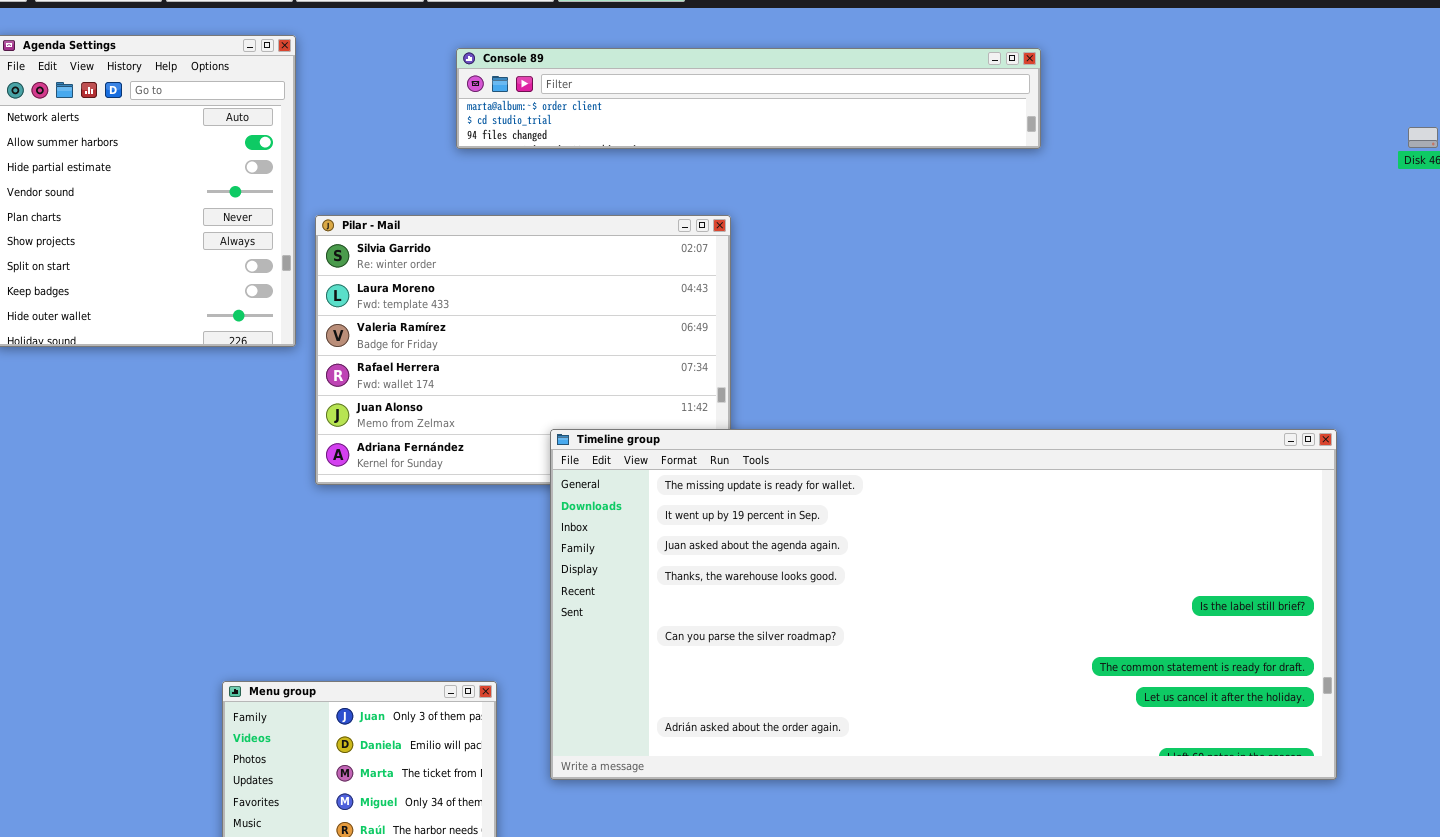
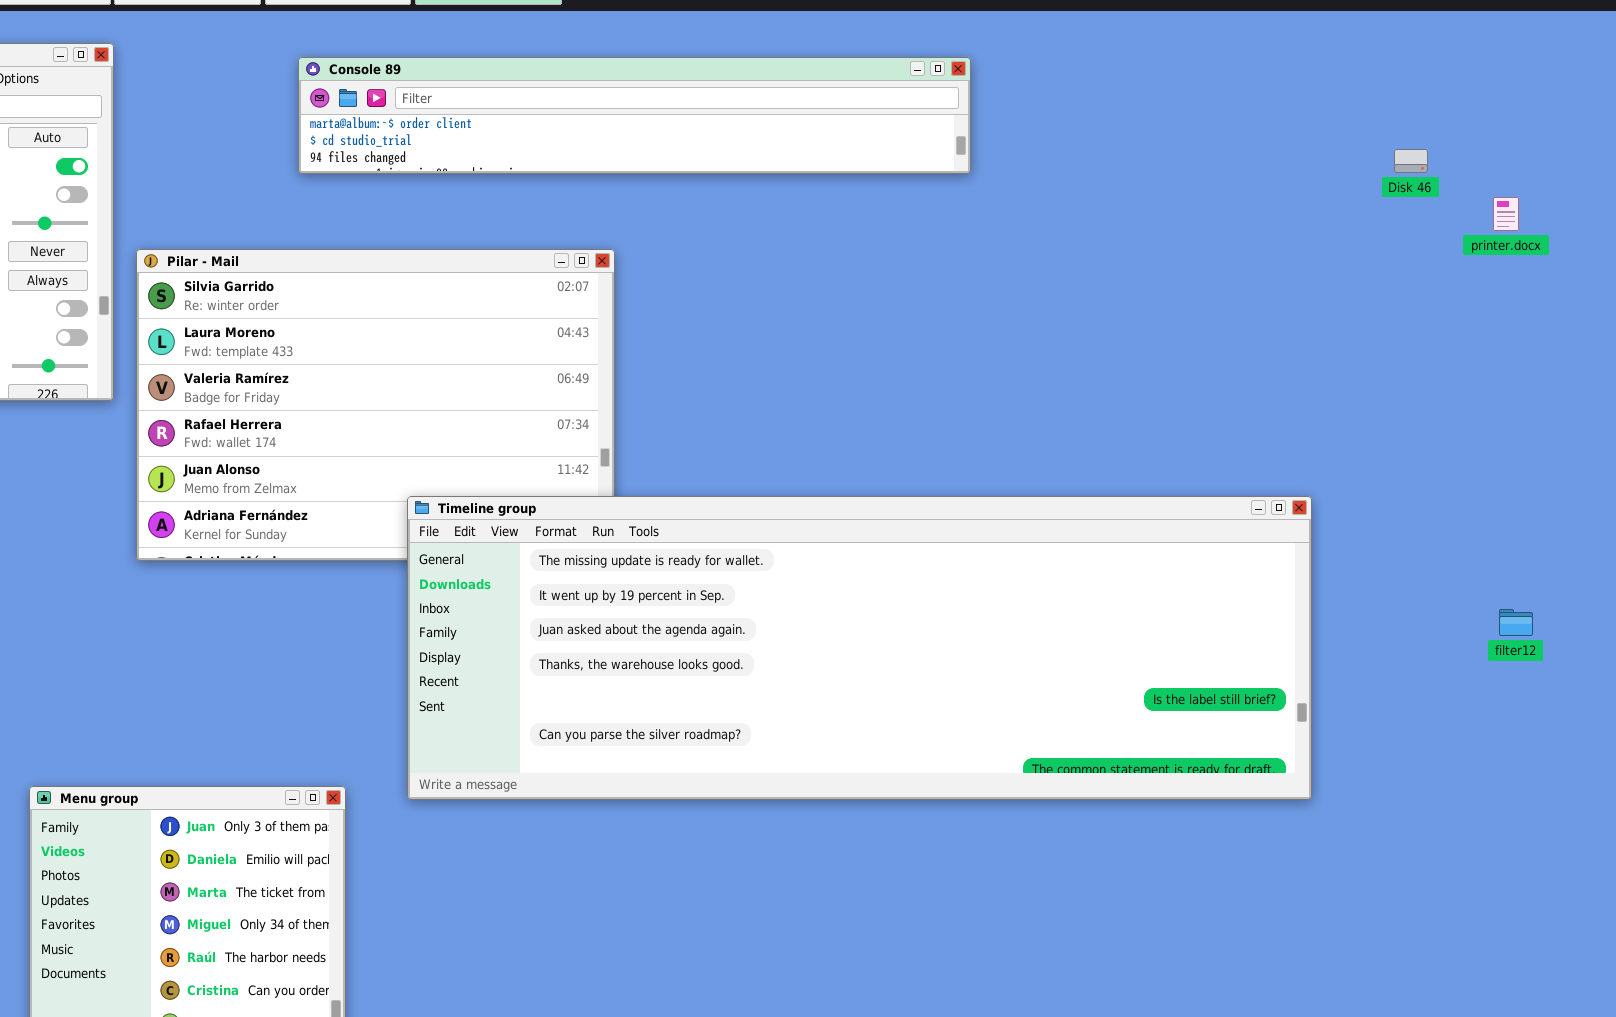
Timeline group: [550,429,1337,780] -> [407,496,1312,800], resized

